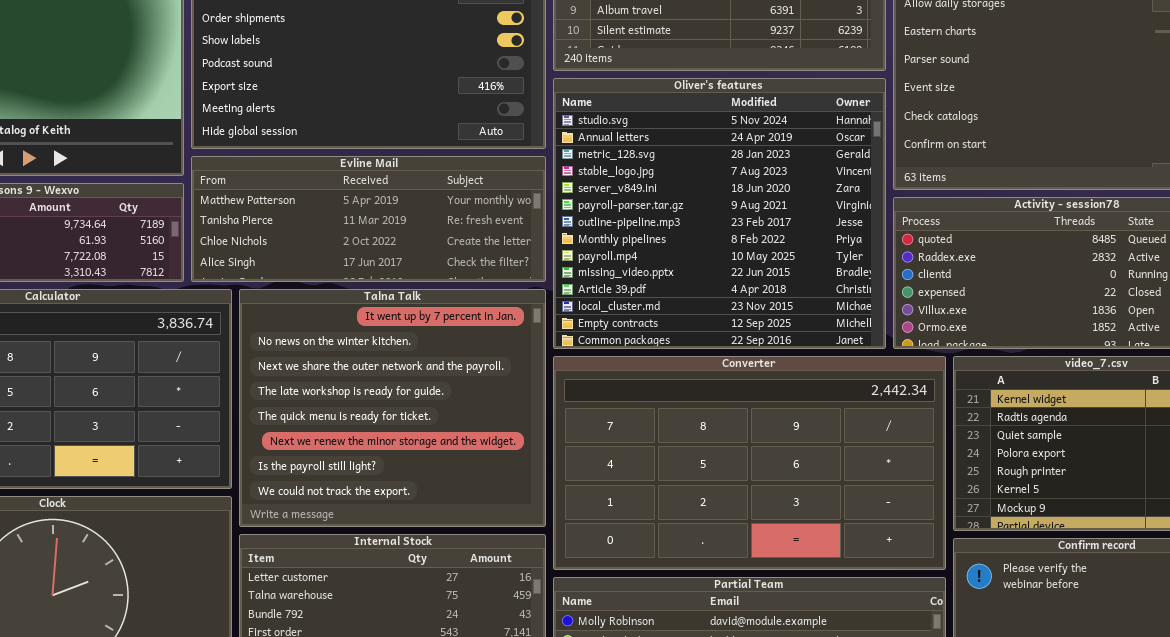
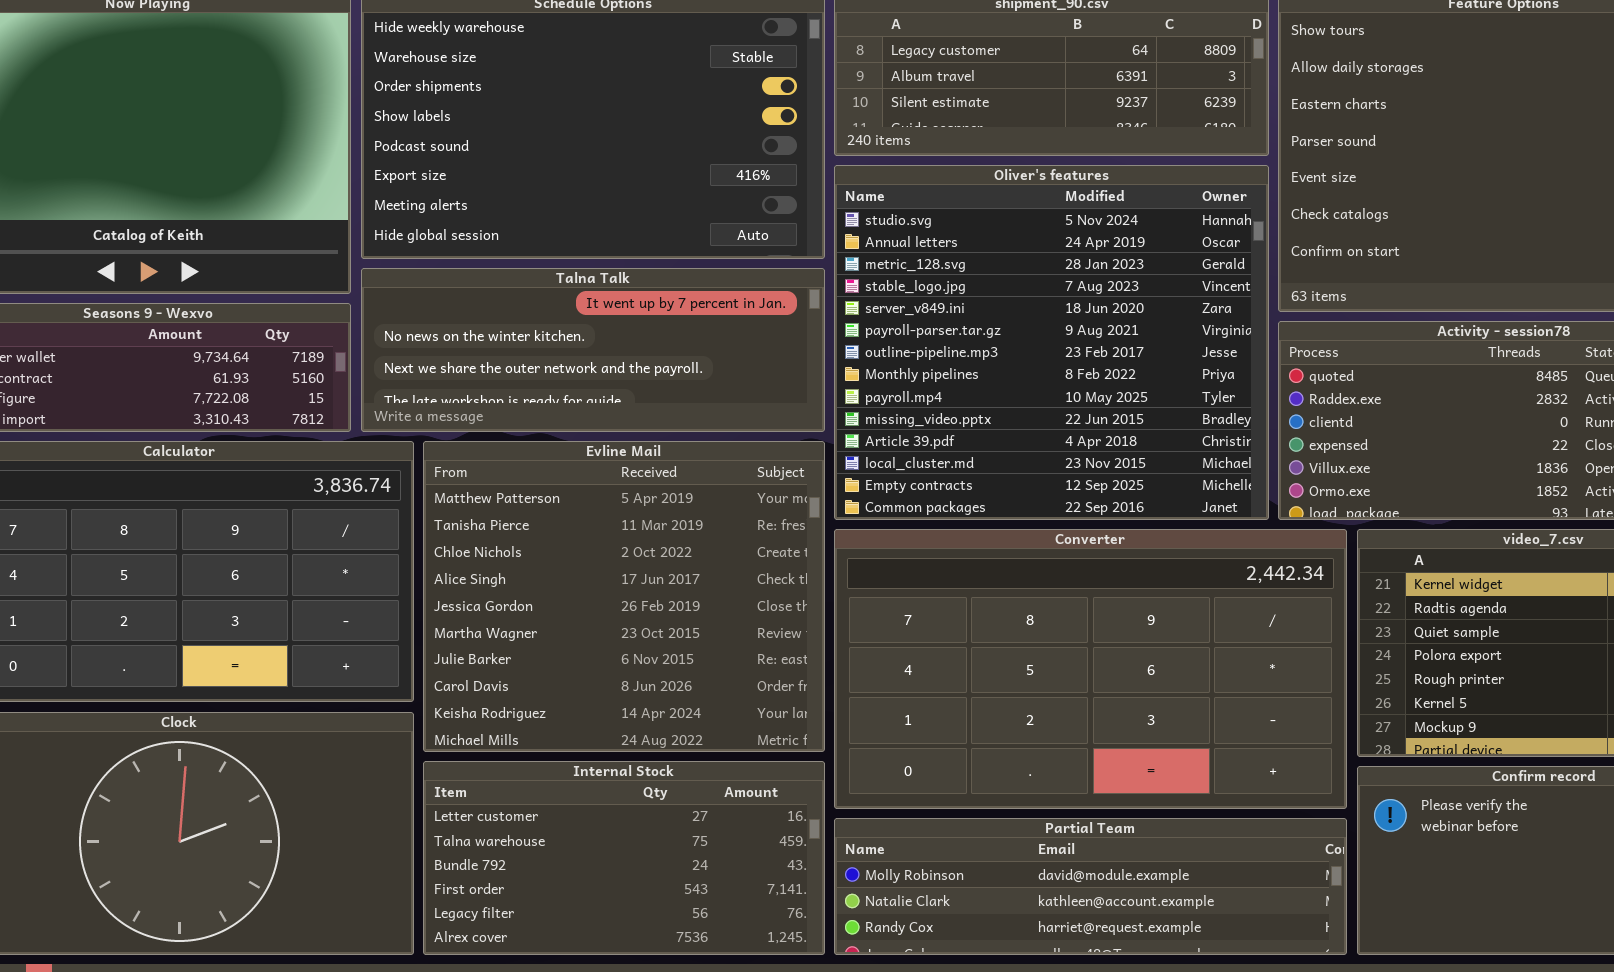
Evline Mail: [191,156,546,282] -> [423,441,825,752], moved, resized
Talna Talk: [239,289,546,527] -> [361,268,825,432], moved, resized

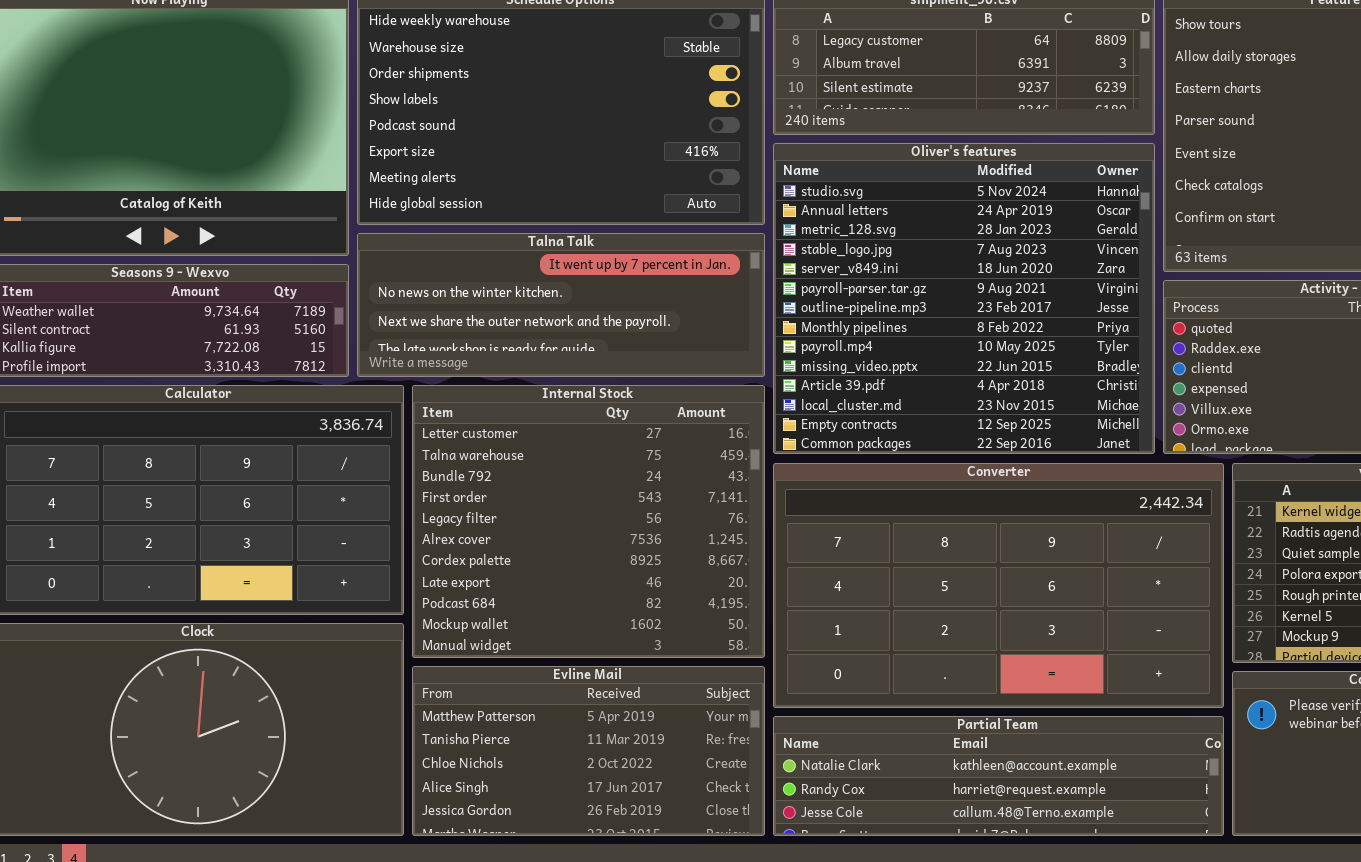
Evline Mail: [423,441,825,752] -> [412,666,765,836], moved, resized
Internal Stock: [423,761,825,955] -> [412,385,765,658], moved, resized
Partial Team: [834,818,1347,955] -> [773,716,1224,836], scrolled down 1 row

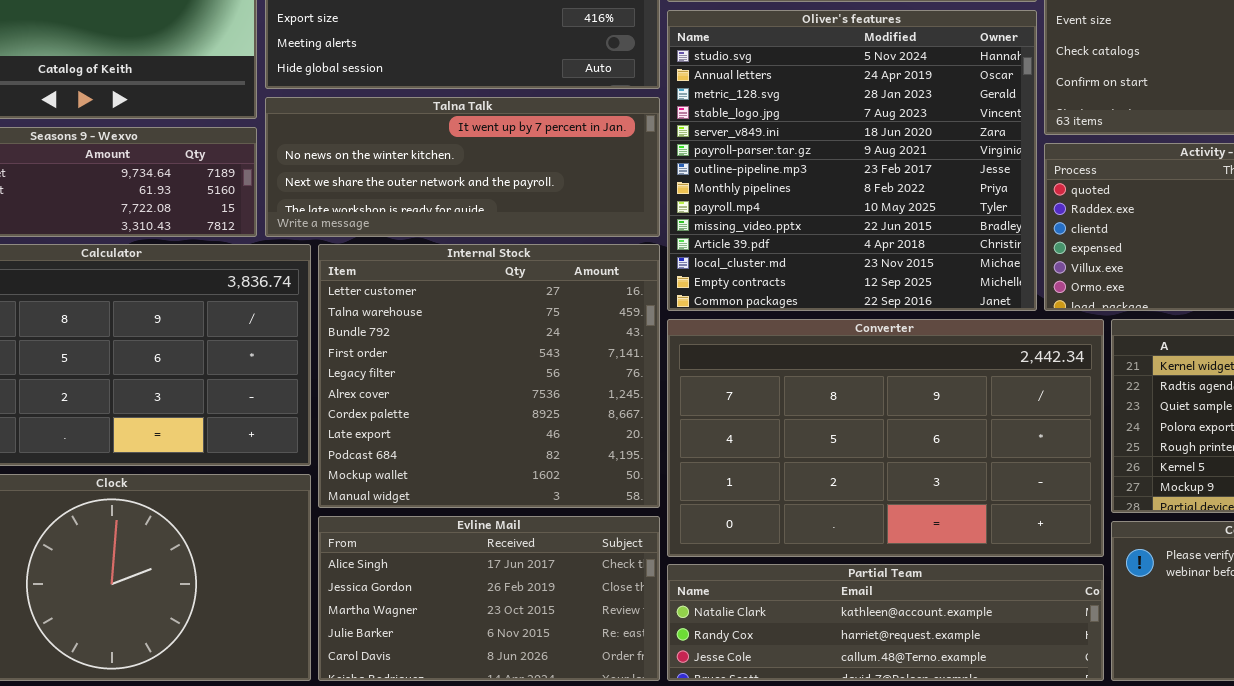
Evline Mail: [412,666,765,836] -> [318,516,660,681], scrolled down 3 rows

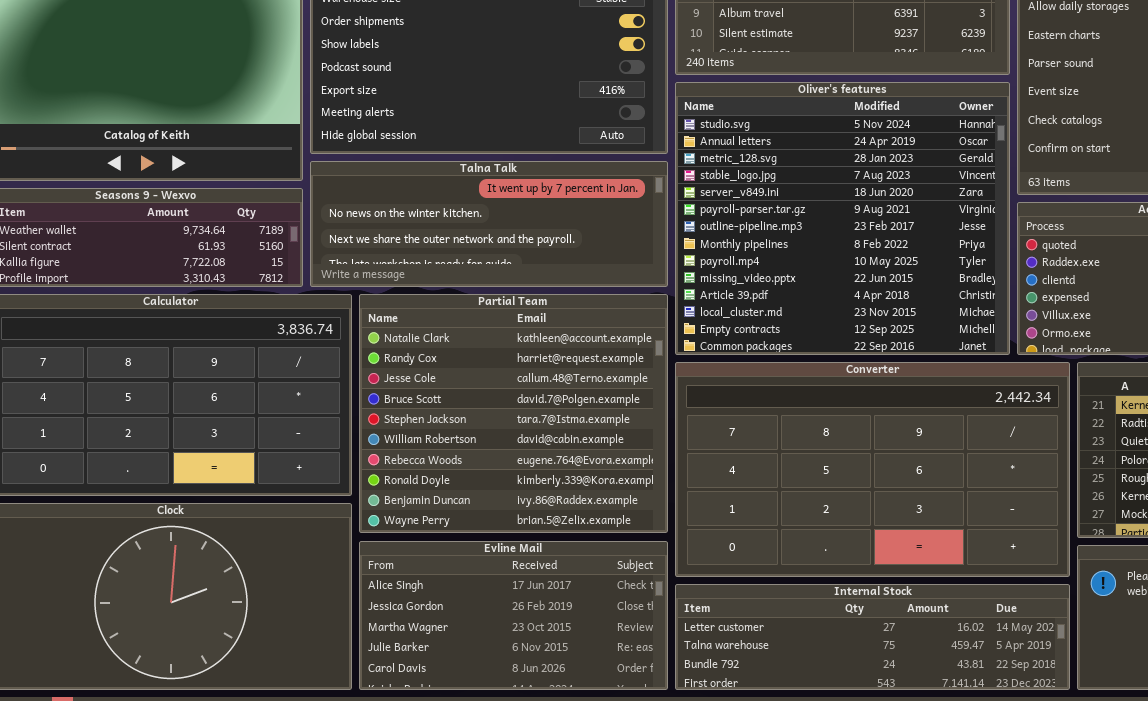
Internal Stock: [318,244,660,508] -> [675,584,1070,690], moved, resized
Partial Team: [667,564,1104,681] -> [359,294,668,533], moved, resized

